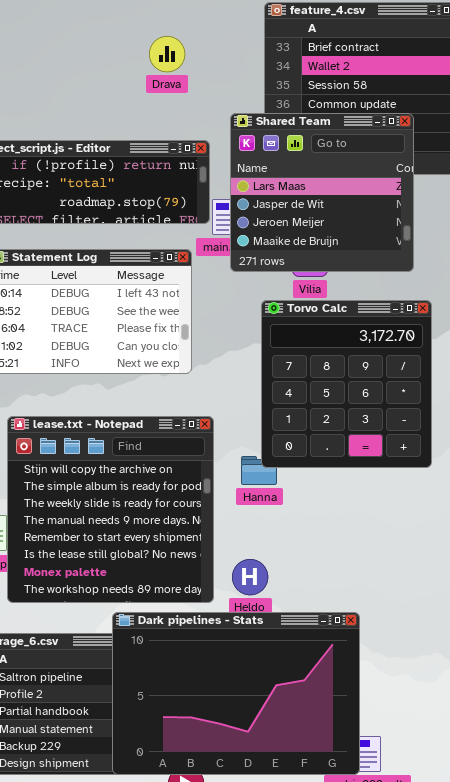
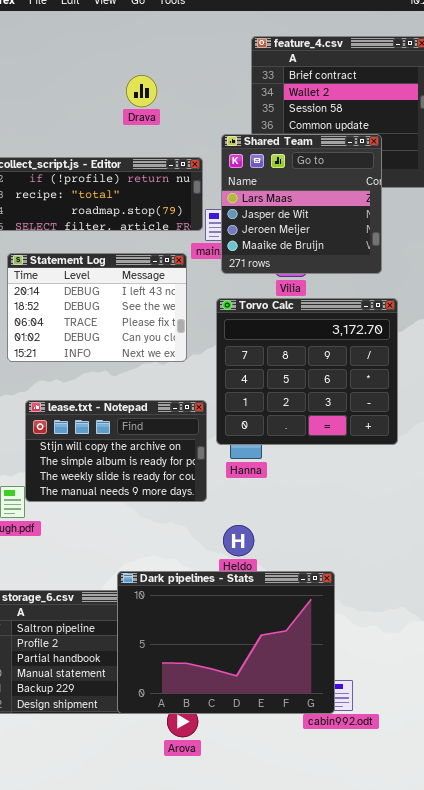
Drava: [149,36,185,72] -> [126,75,157,107], moved
Torvo Calc: [261,300,432,468] -> [216,298,398,445], resized
lease.txt - Notepad: [7,416,214,603] -> [25,400,207,502], resized

